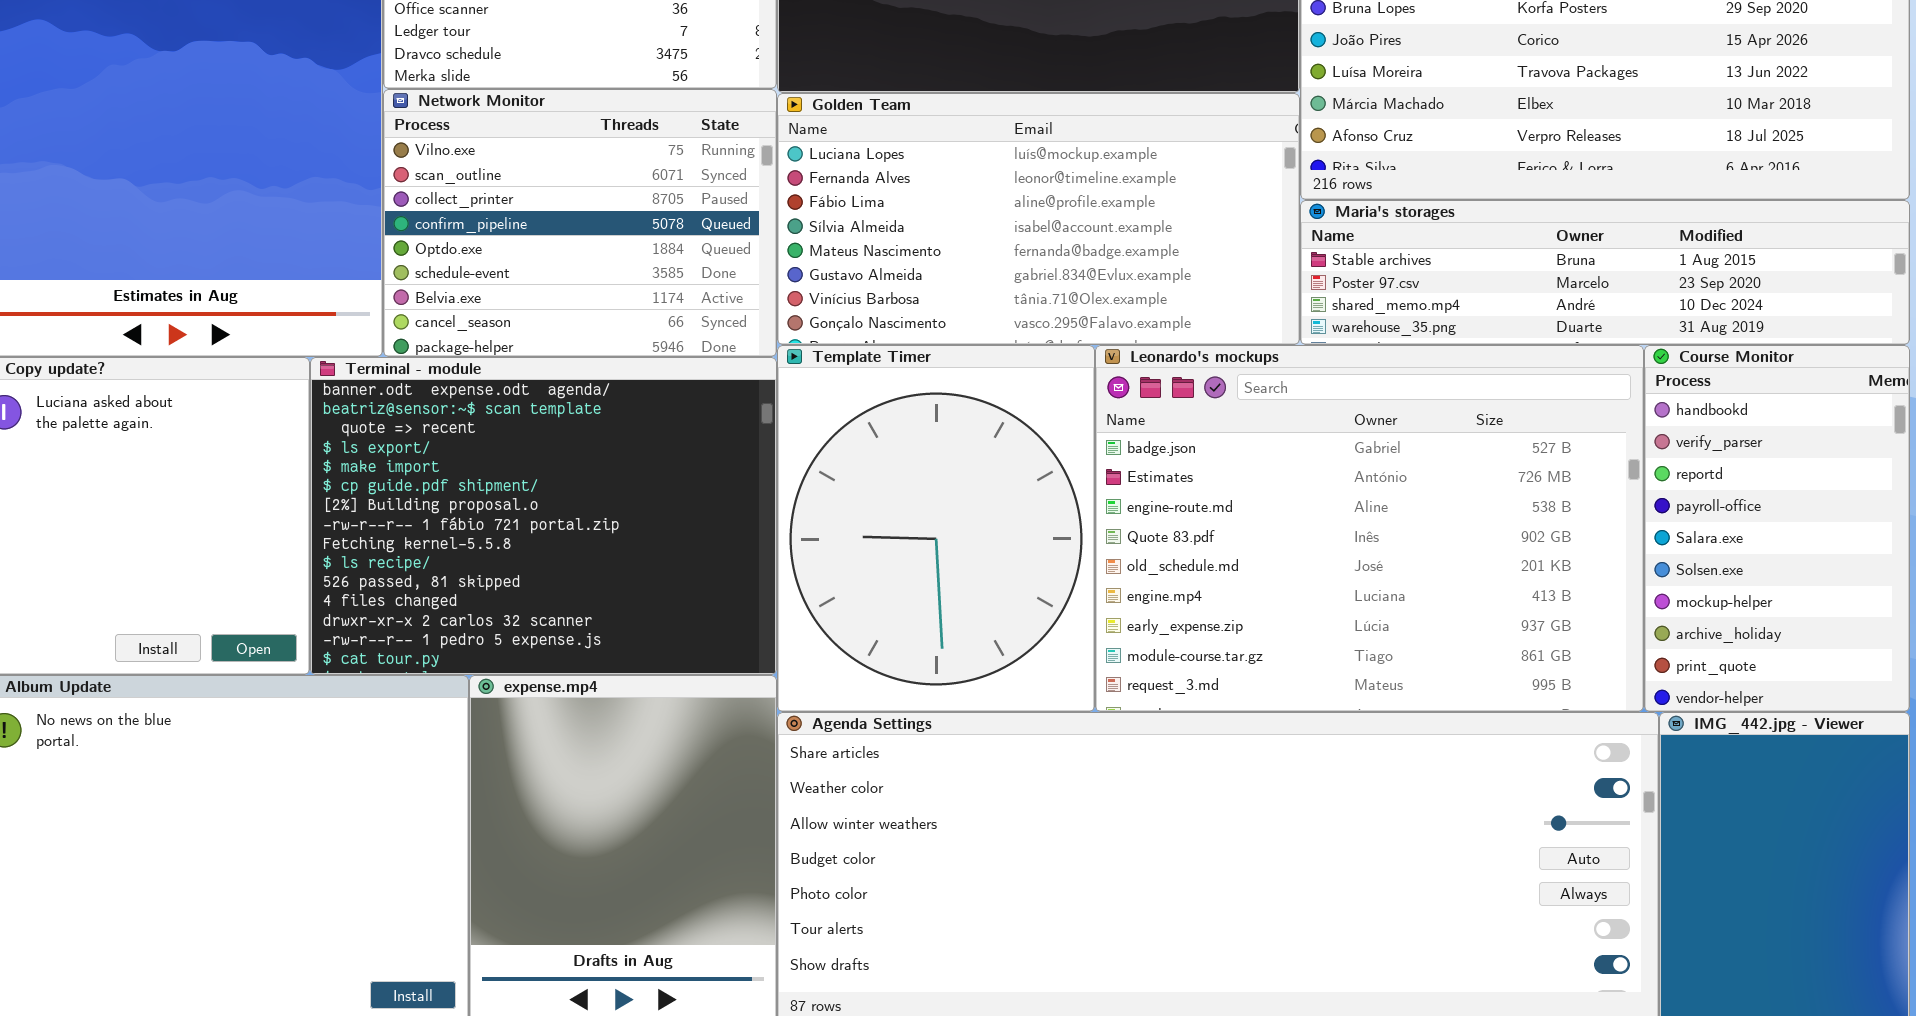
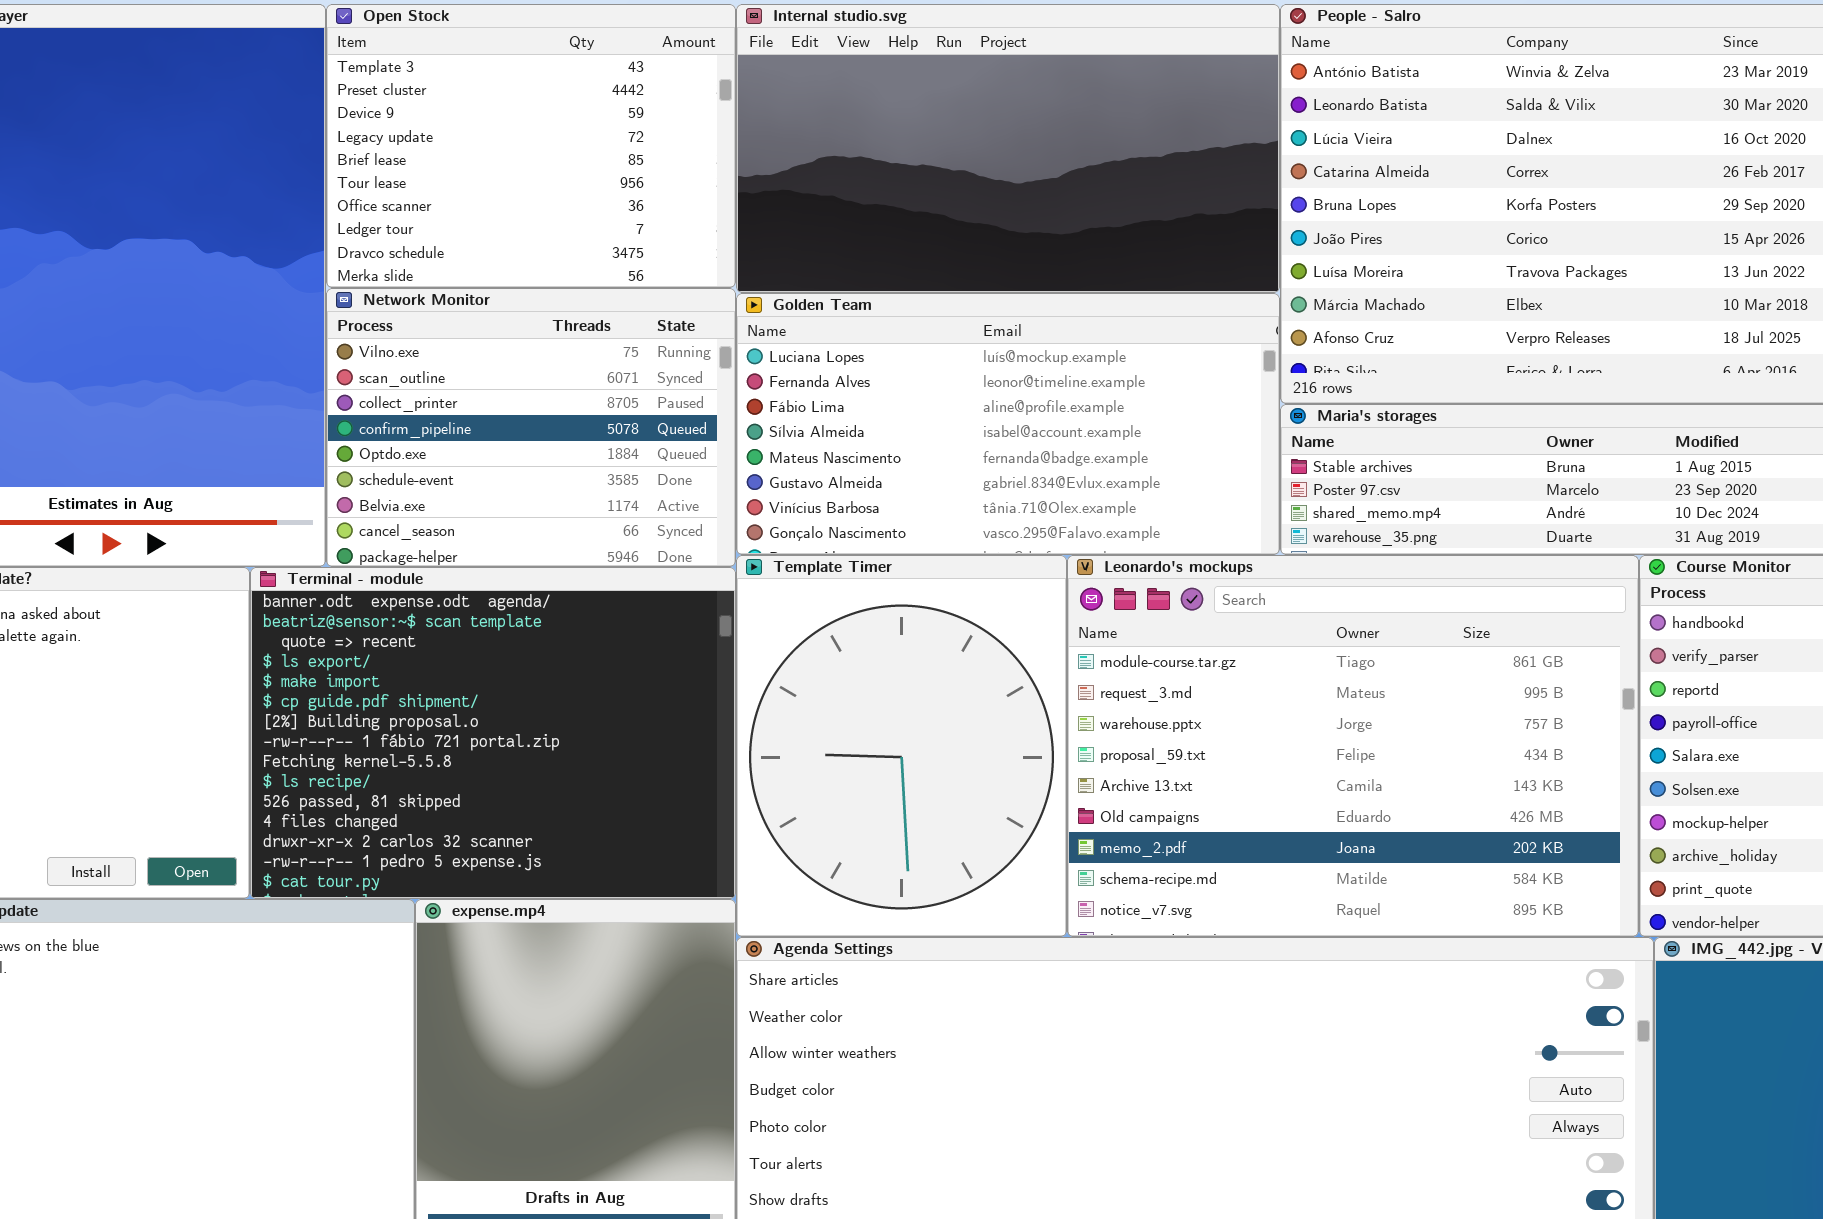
Leonardo's mockups: [1095,345,1644,712] -> [1067,555,1639,937], scrolled down 7 rows

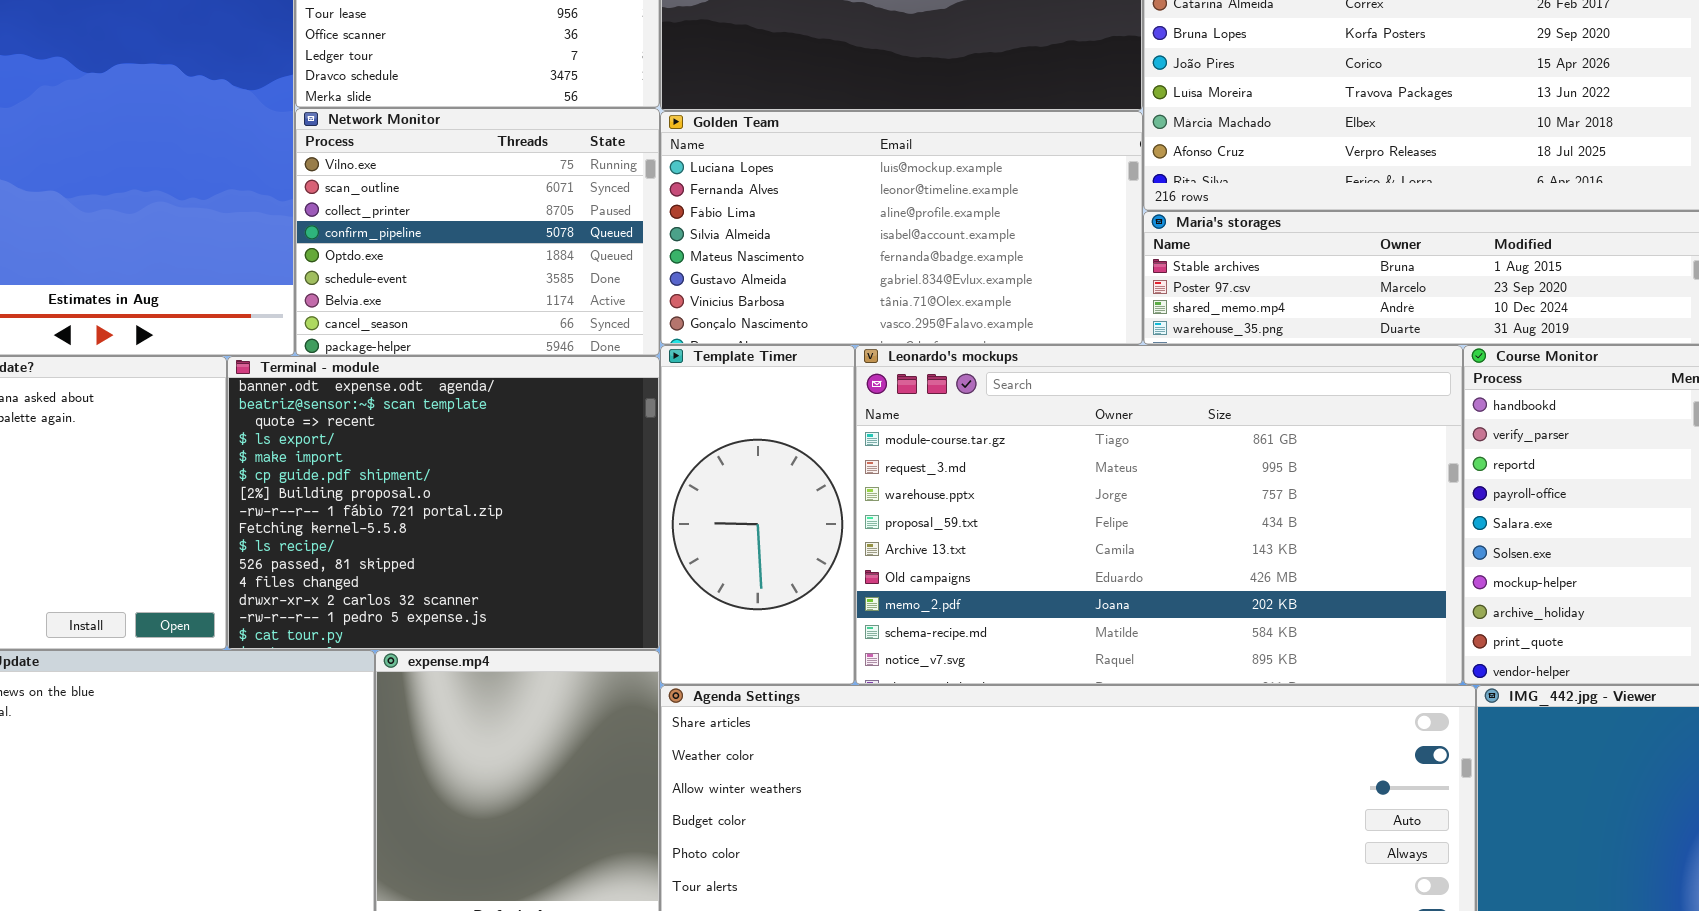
Template Timer: [736,555,1067,937] -> [660,345,855,685], resized
Leonardo's mockups: [1067,555,1639,937] -> [855,345,1463,685], resized

